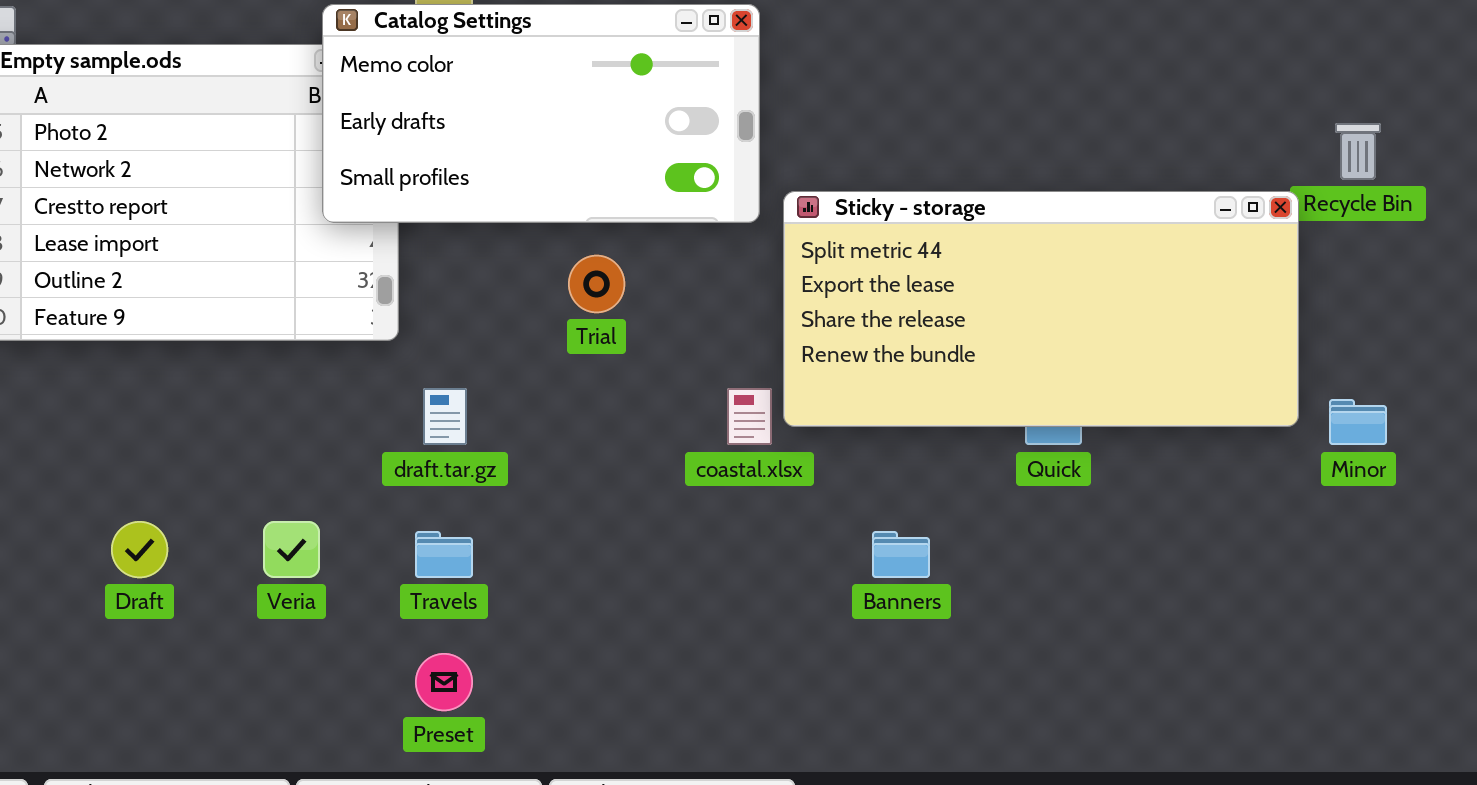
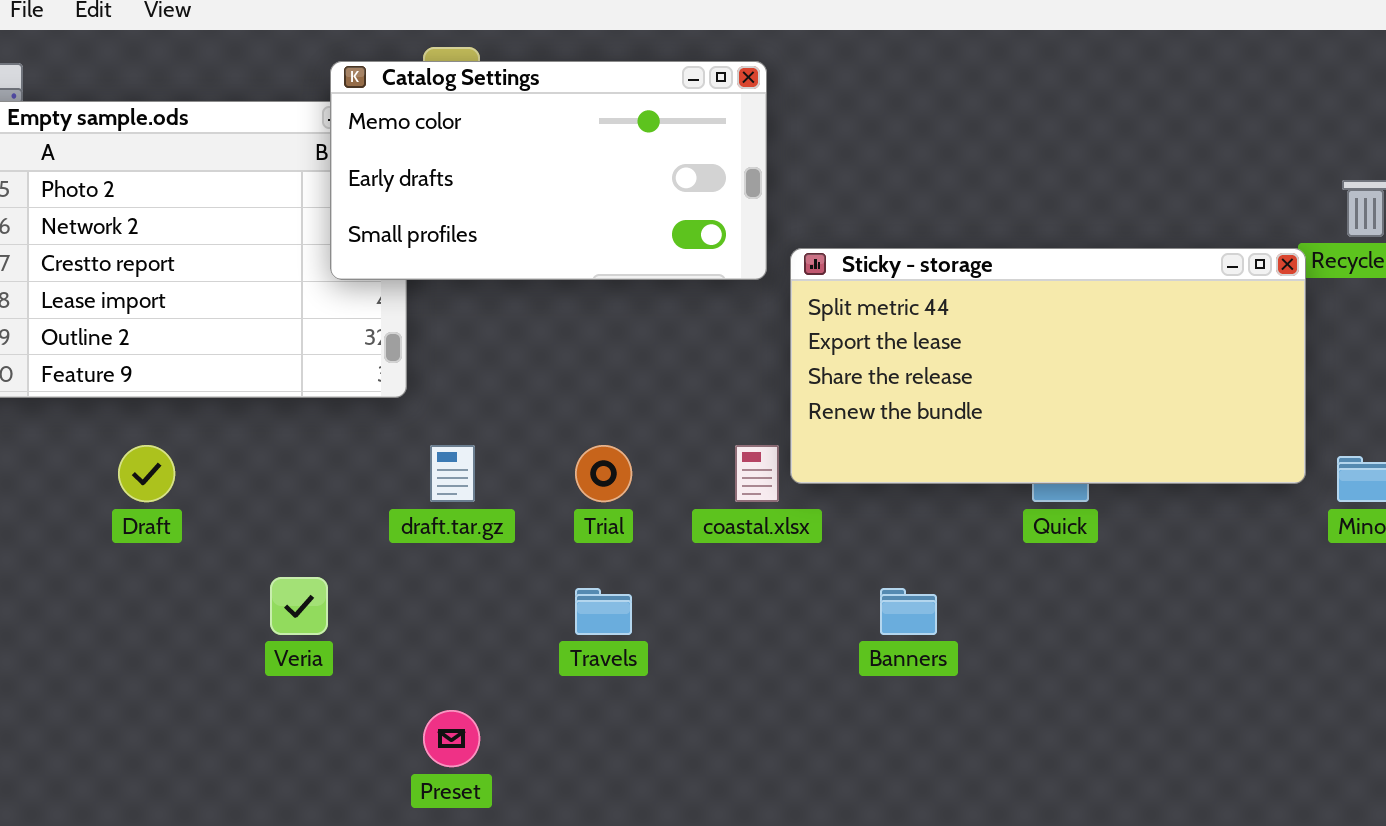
Trial: [568,255,625,313] -> [575,445,632,502], moved
Draft: [111,521,168,578] -> [118,445,175,502], moved
Travels: [415,531,473,578] -> [575,588,632,635], moved

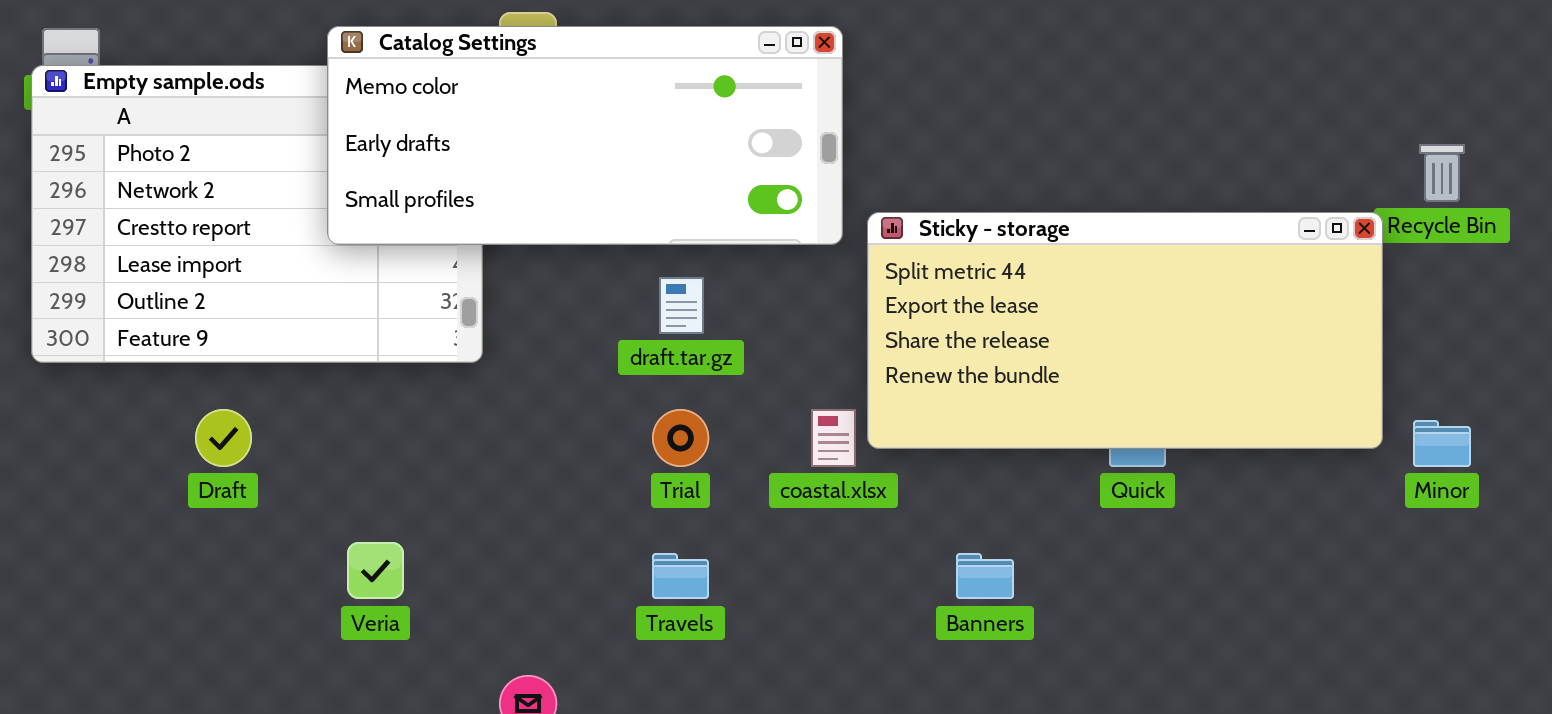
Catalog Settings: [330,61,767,280] -> [327,26,843,245], resized
draft.tar.gz: [430,445,475,502] -> [659,277,704,334], moved

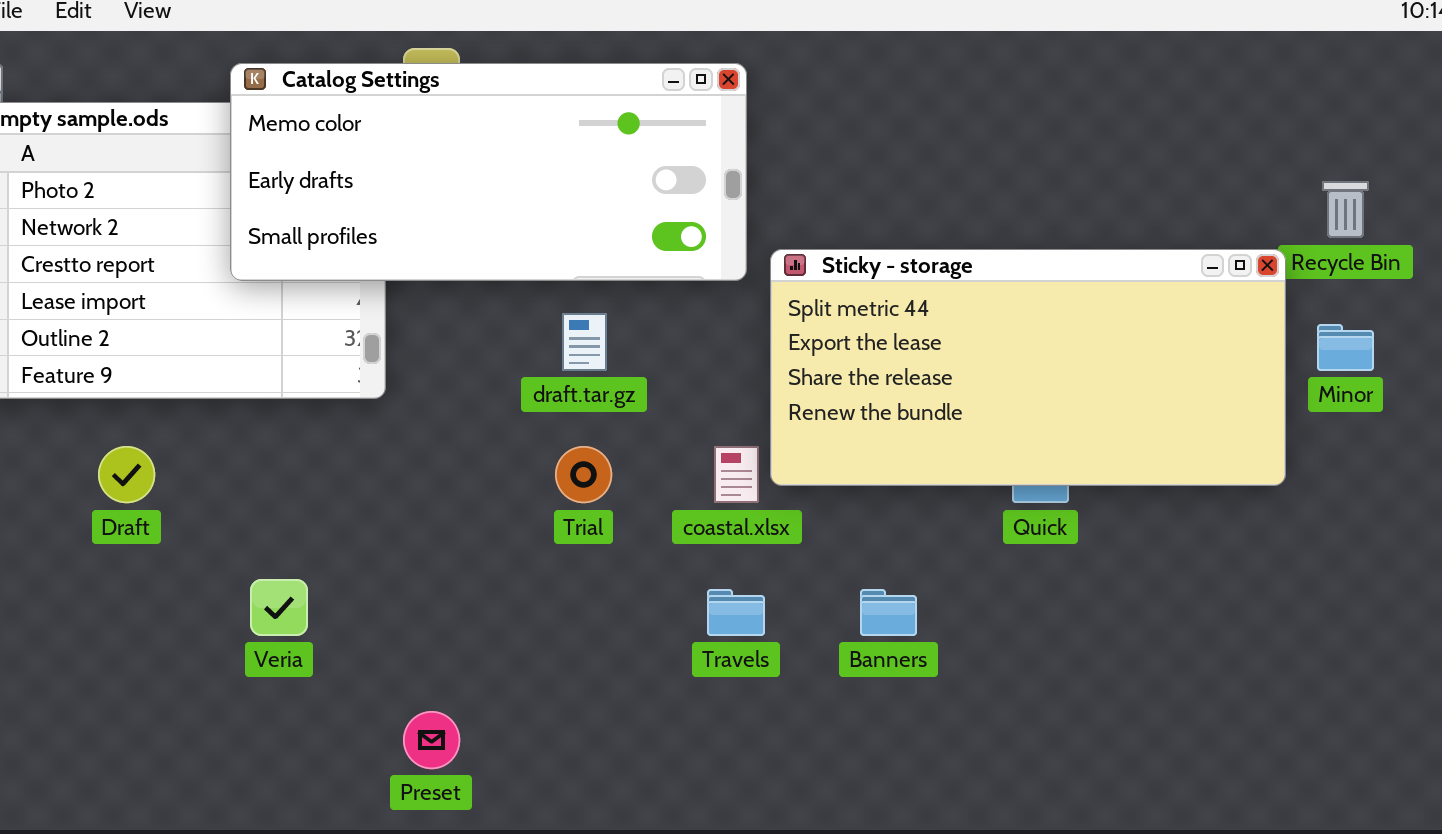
Minor: [1413,420,1471,467] -> [1317,324,1374,371], moved
Travels: [652,553,709,599] -> [707,589,765,636], moved

